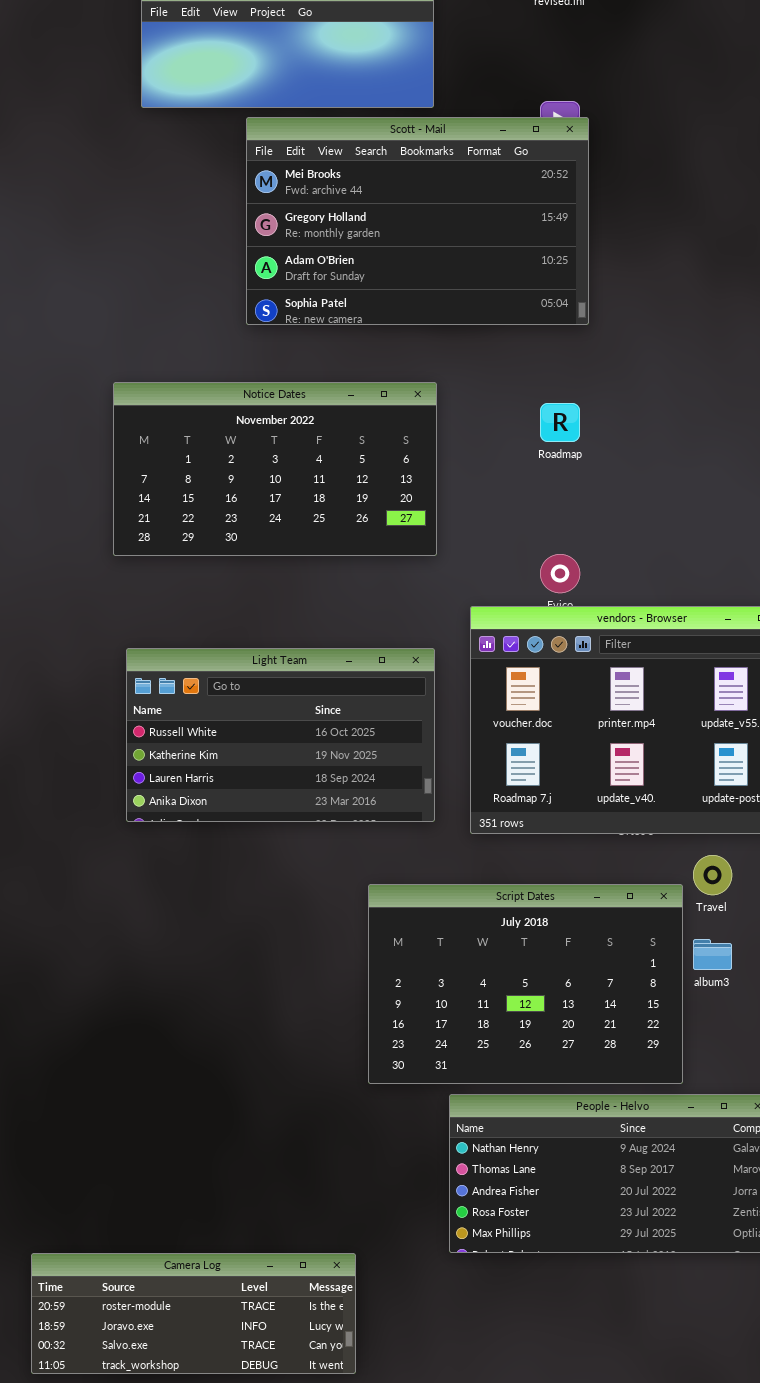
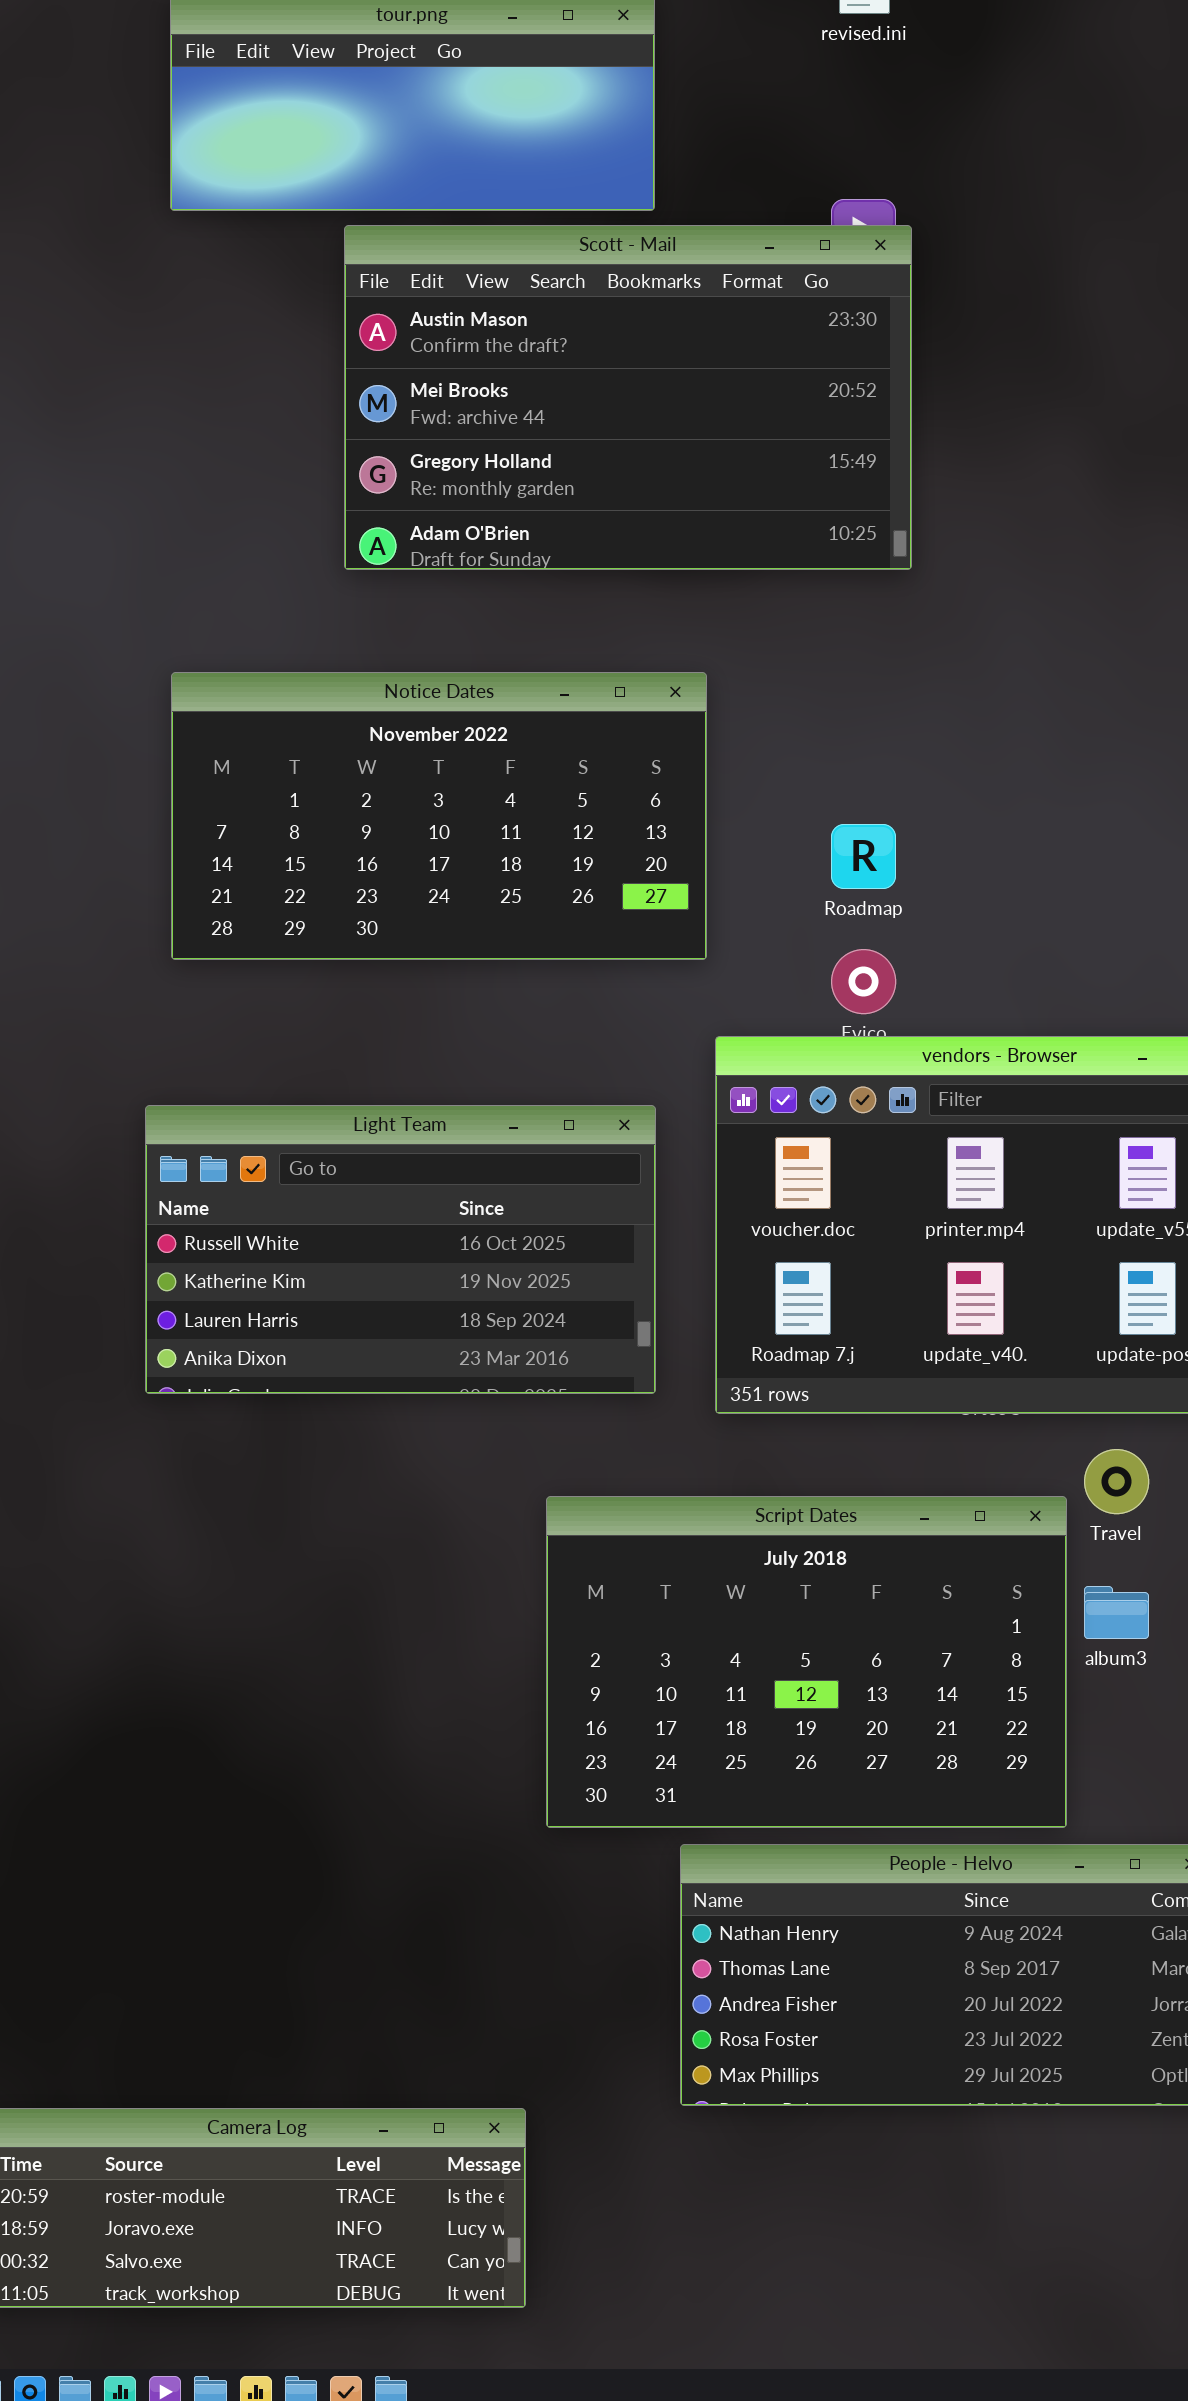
Scott - Mail: [246,117,589,325] -> [344,225,912,570], scrolled up 1 row
Notice Dates: [113,382,437,556] -> [171,672,707,960], moved
Roadmap: [540,403,580,442] -> [831,824,896,889], moved

